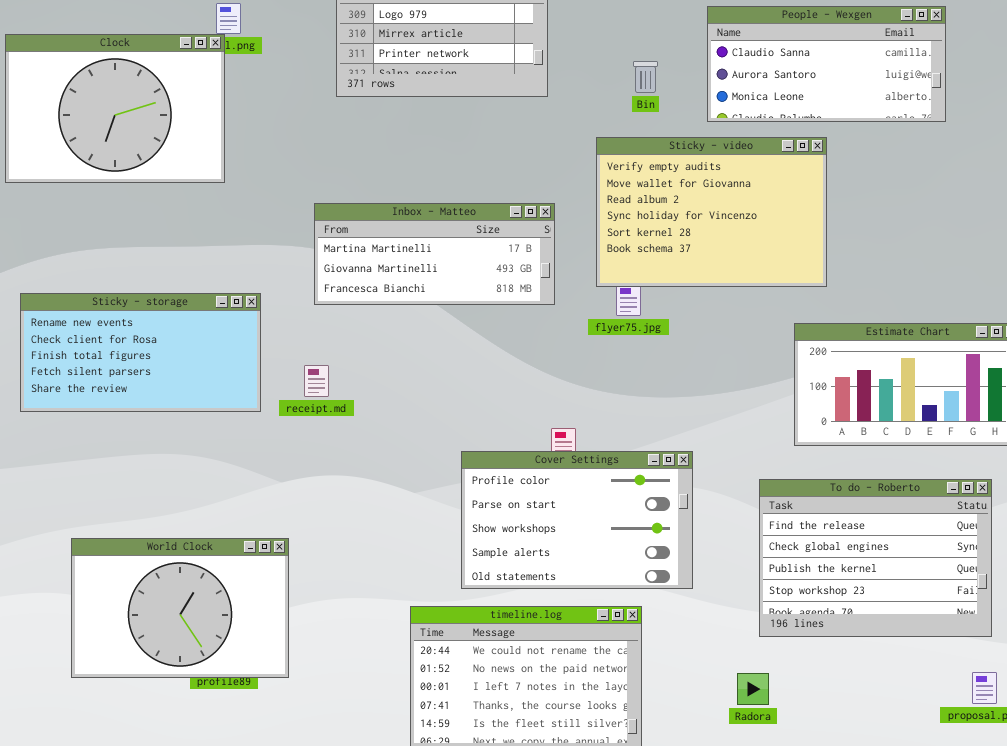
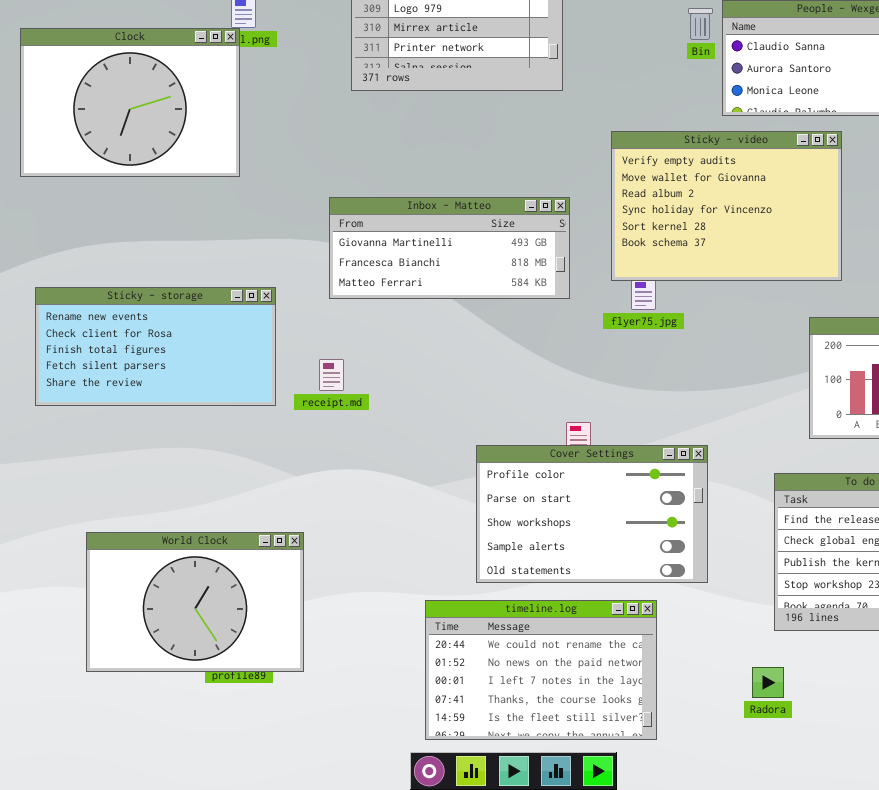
Bin: [633,61,658,93] -> [688,8,713,40], moved
Inbox - Matteo: [314,203,555,305] -> [329,197,570,299], scrolled down 1 row

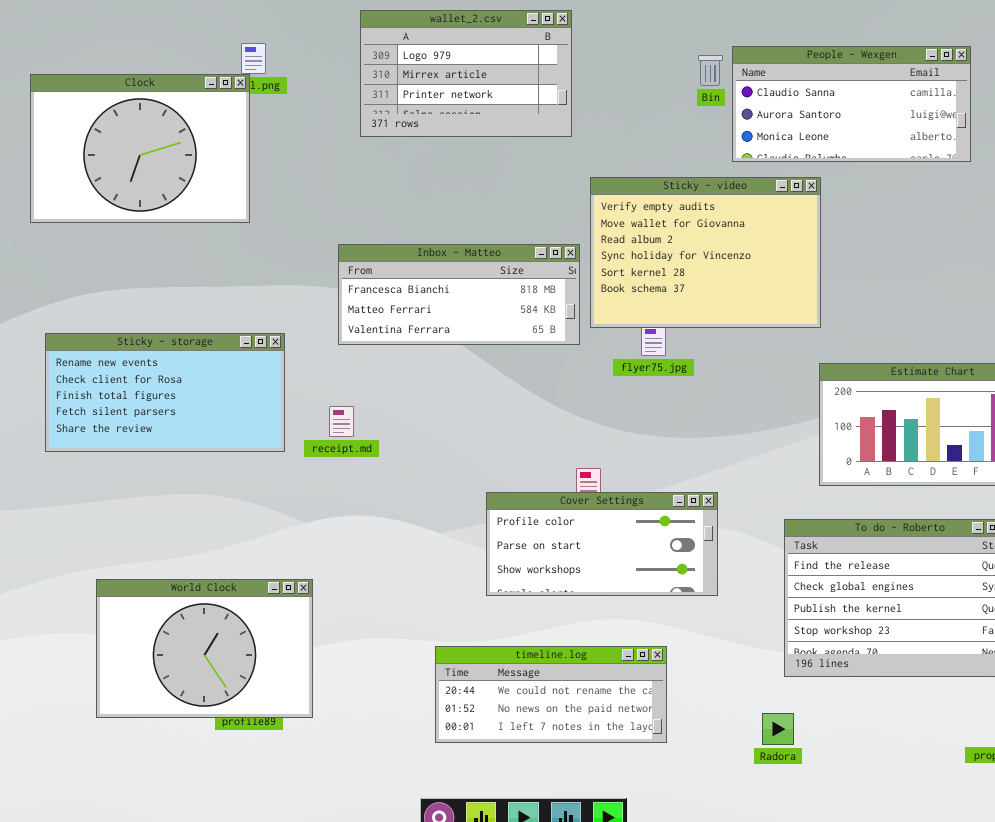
Sticky - video: [611,131,842,281] -> [590,177,821,328], moved
Inbox - Matteo: [329,197,570,299] -> [338,244,580,345], scrolled down 1 row
Cover Settings: [476,445,708,583] -> [486,492,718,596], resized
timeline.log: [425,600,657,740] -> [435,646,667,743], resized

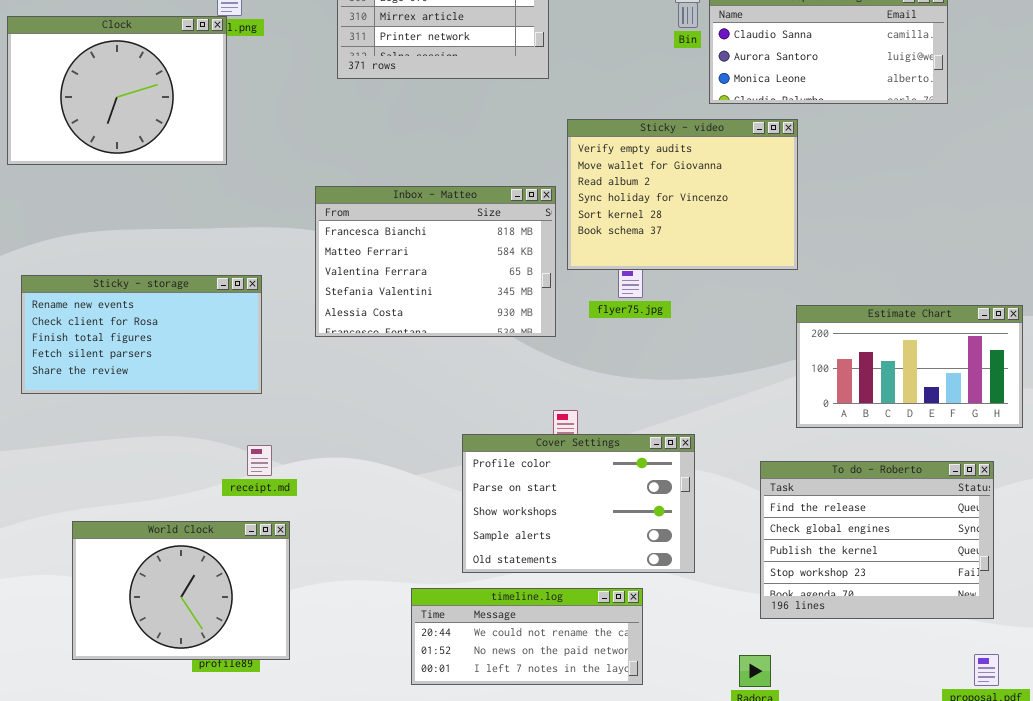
Inbox - Matteo: [338,244,580,345] -> [315,186,556,337], resized
receipt.md: [329,406,354,437] -> [247,445,272,476], moved
Cover Settings: [486,492,718,596] -> [462,434,695,573], resized

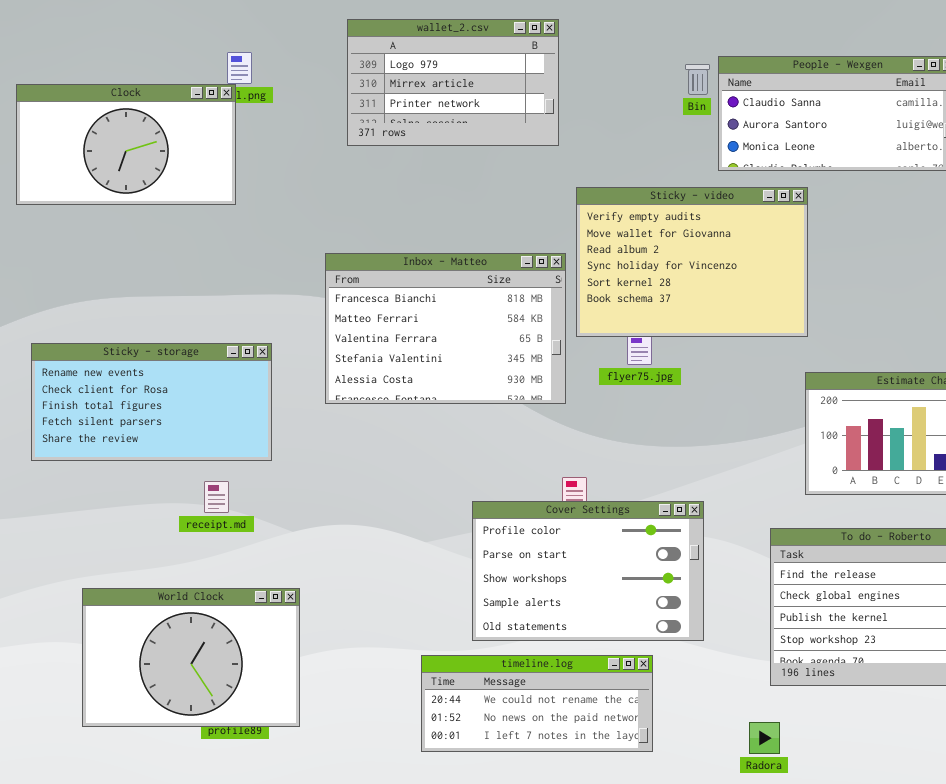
Clock: [7,16,227,165] -> [16,84,236,205], resized
receipt.md: [247,445,272,476] -> [204,481,229,513], moved

